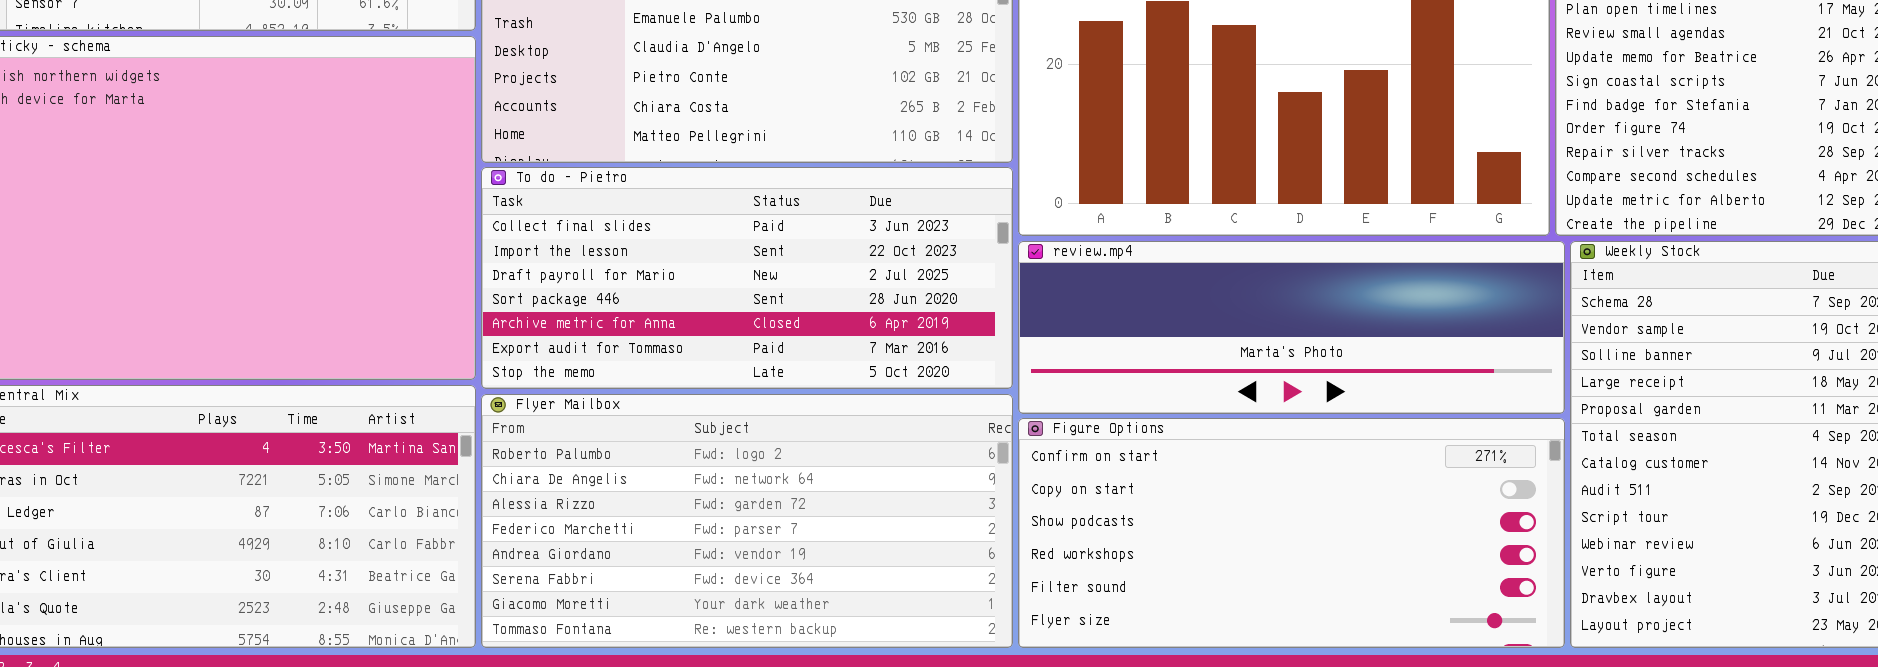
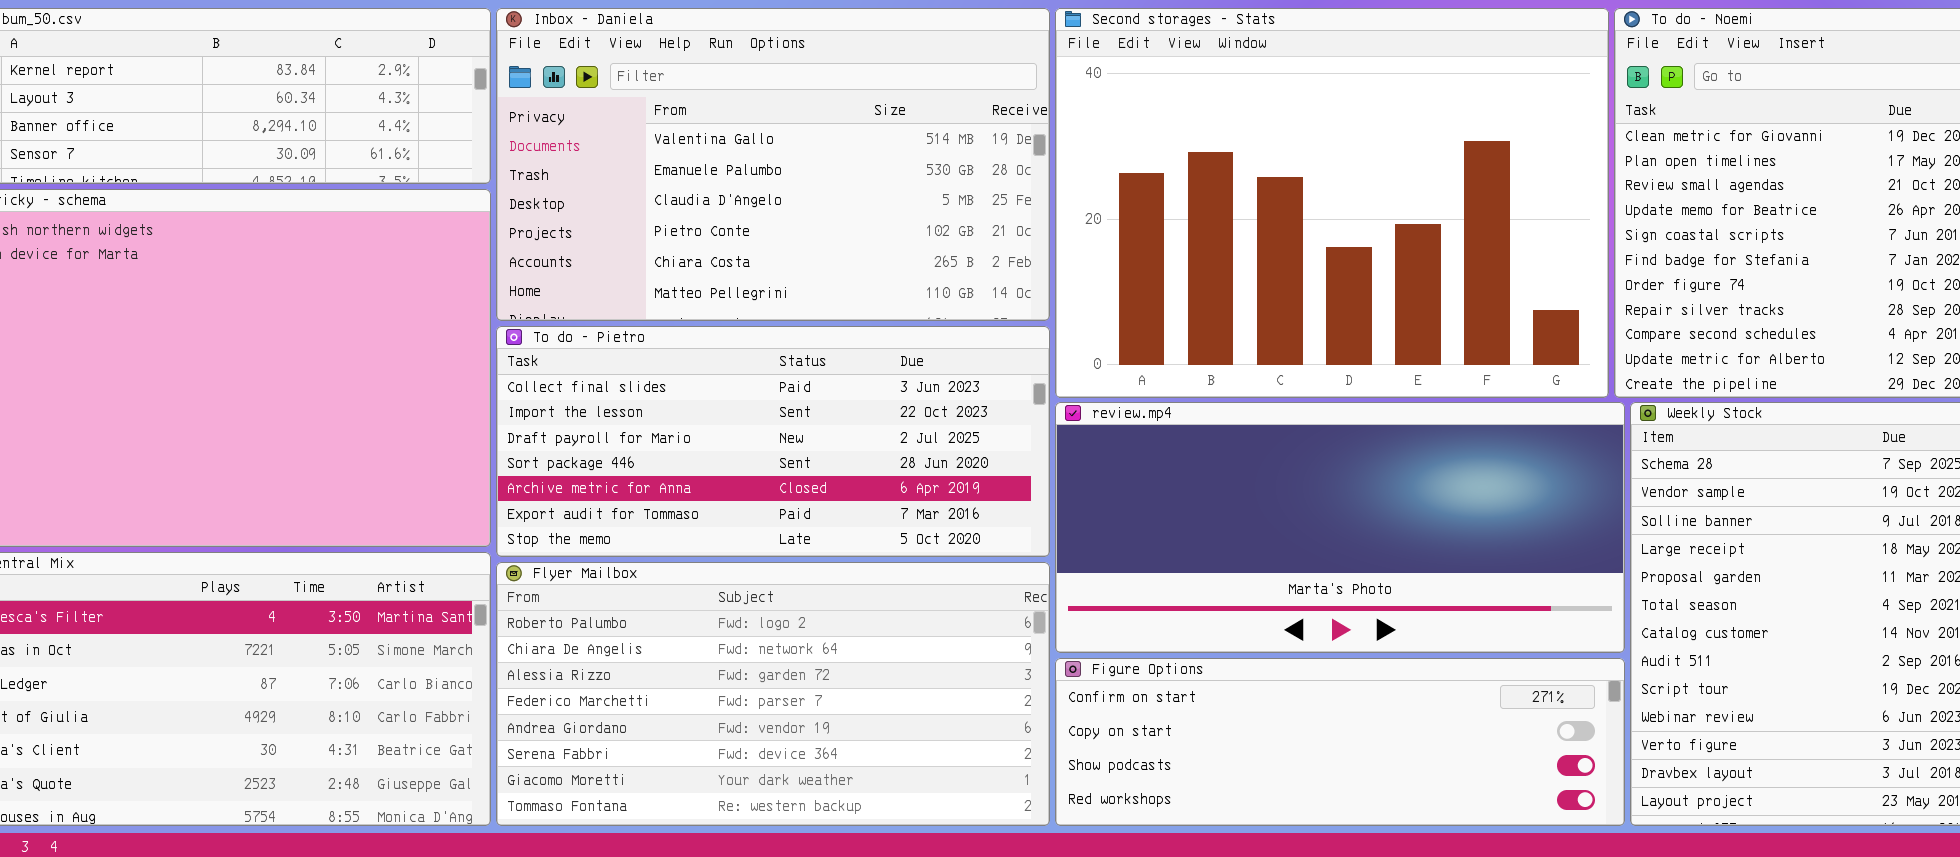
review.mp4: [1018,241,1565,414] -> [1055,402,1625,653], resized
Figure Options: [1018,418,1565,648] -> [1055,658,1625,826], resized

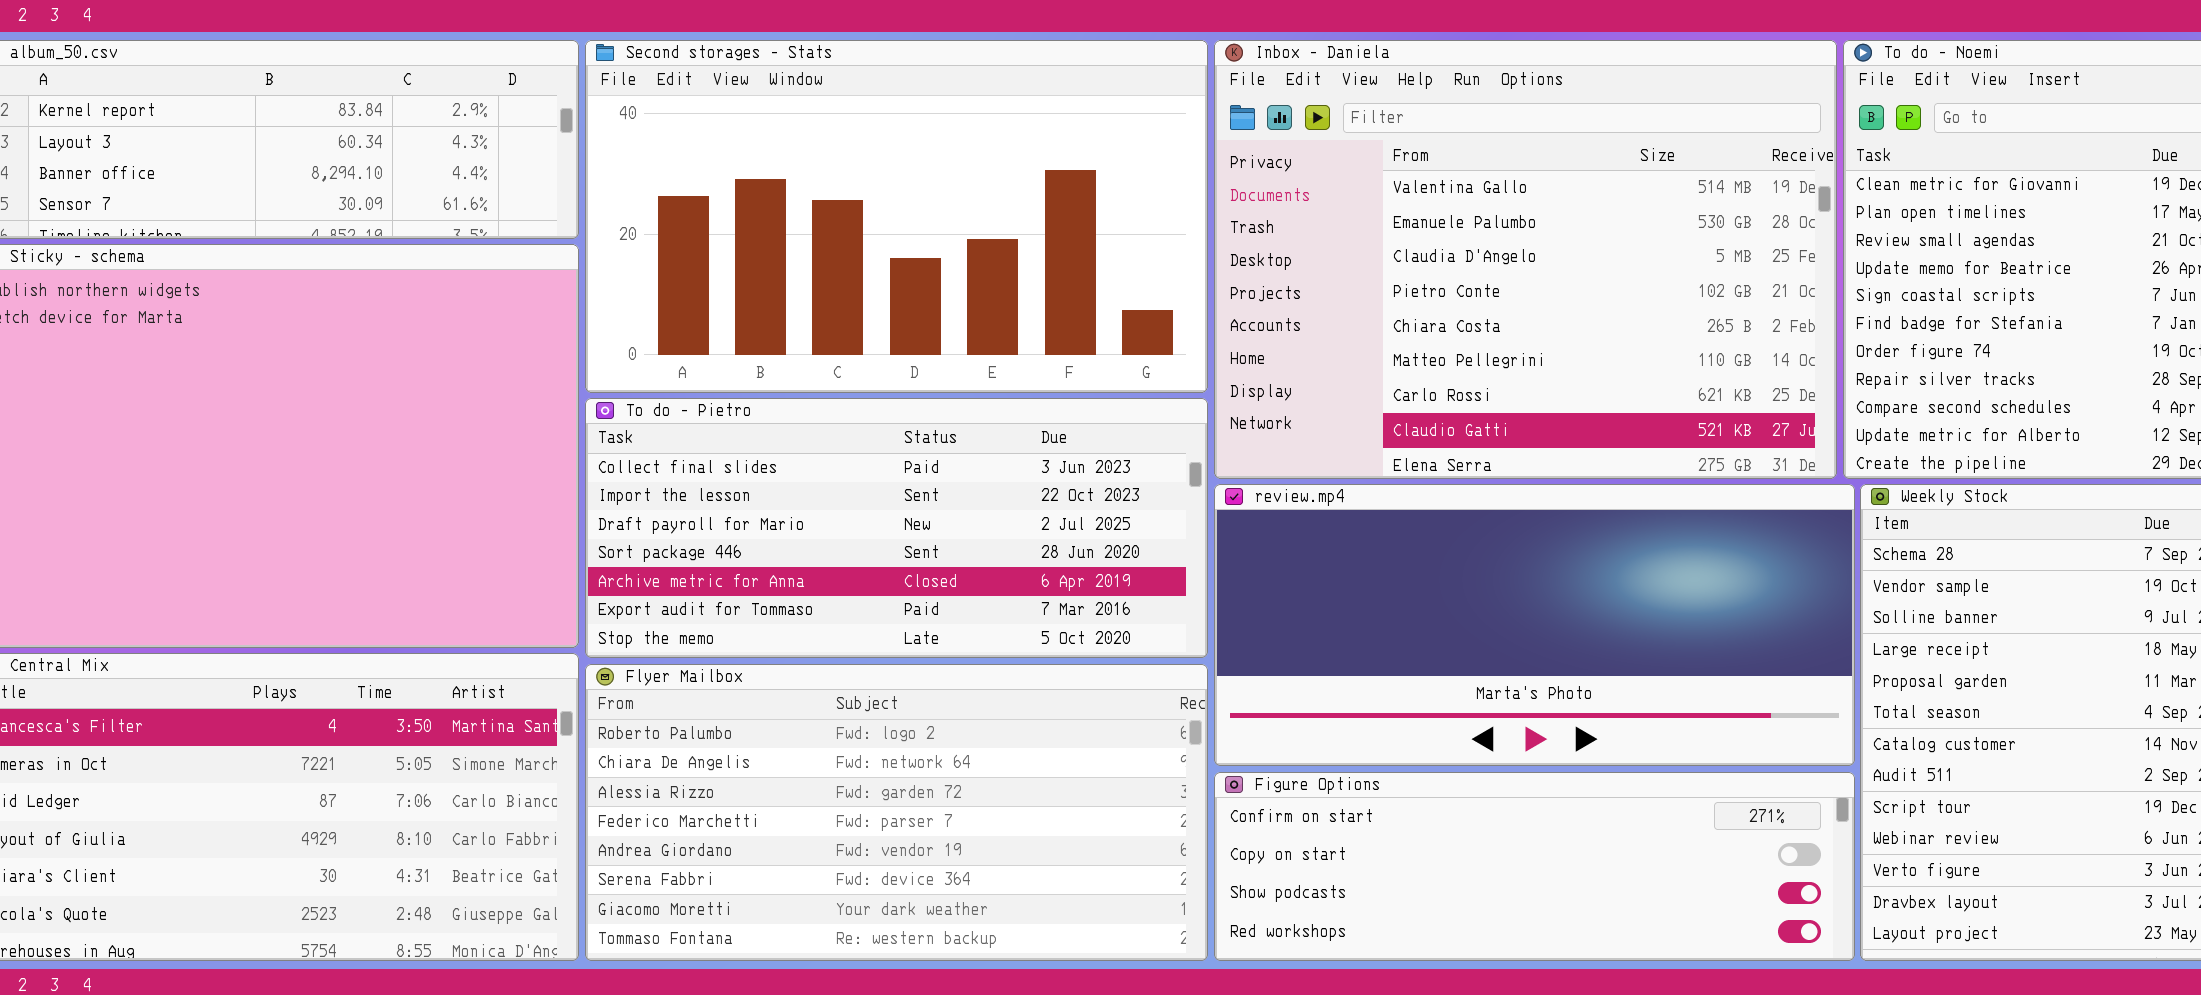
Inbox - Daniela: [496,8,1050,321] -> [1214,40,1837,479], moved, resized
Second storages - Stats: [1055,8,1609,398] -> [585,40,1208,393], moved, resized

